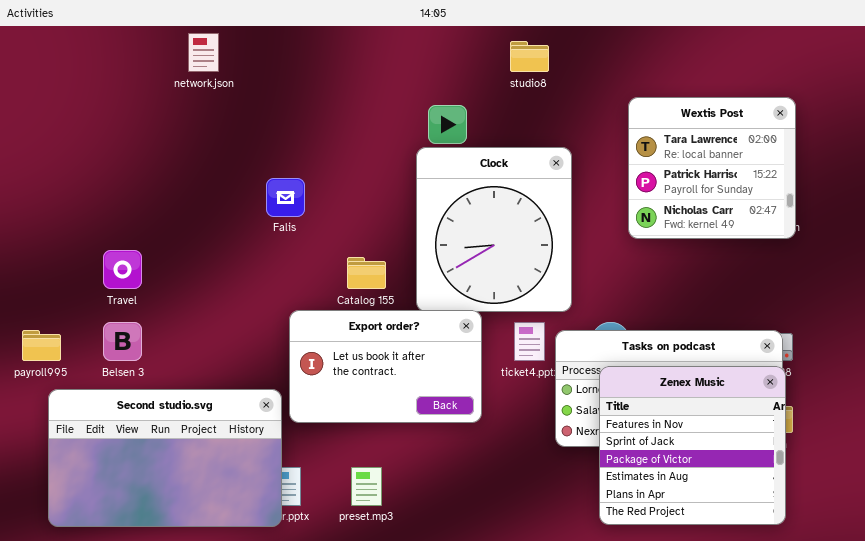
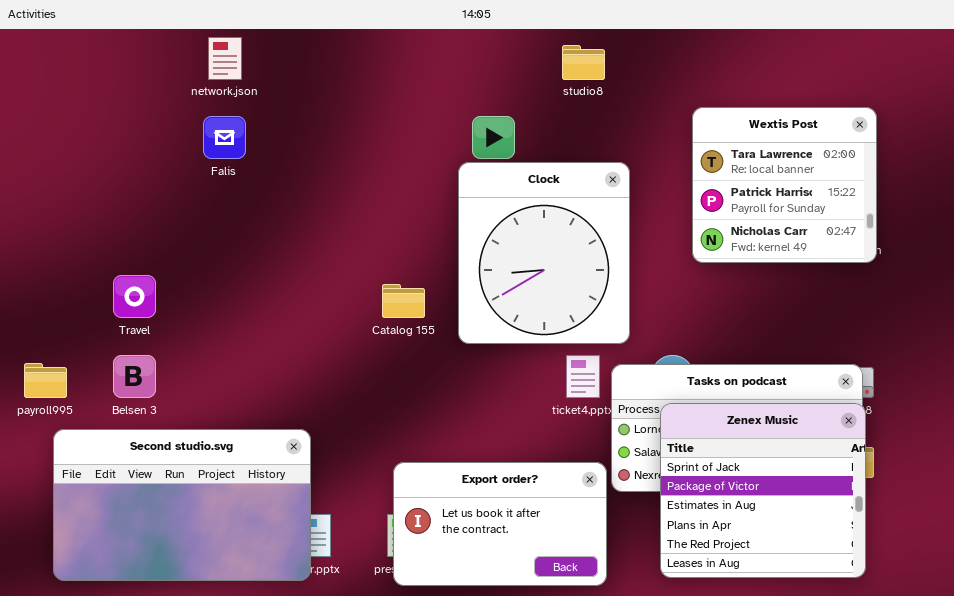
Falis: [266,178,305,217] -> [203,116,246,159], moved
Export order?: [289,310,482,423] -> [393,462,607,586], moved
Zenex Music: [599,366,786,525] -> [660,403,866,578], scrolled down 1 row

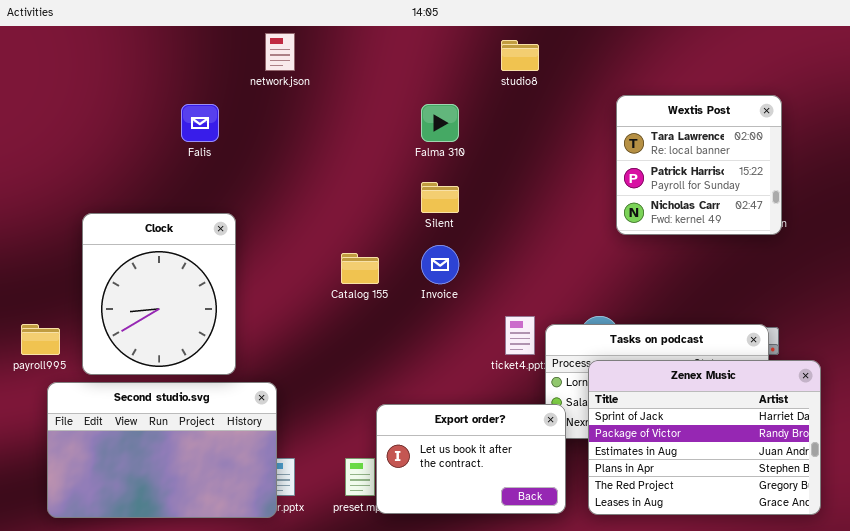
network.json: [208,37,242,80] -> [265,33,295,71], moved
Clock: [458,162,630,344] -> [82,213,236,375], moved
Zenex Music: [660,403,866,578] -> [588,360,821,515], resized
Export order?: [393,462,607,586] -> [376,404,566,514], moved

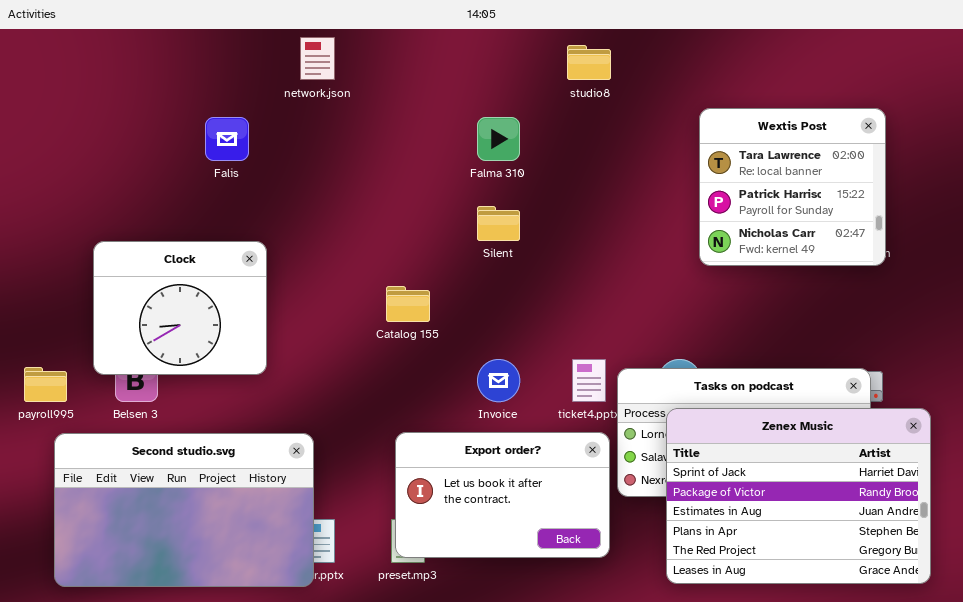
Clock: [82,213,236,375] -> [93,241,267,375], resized
Invoice: [421,245,459,284] -> [477,359,520,402], moved
Export order?: [376,404,566,514] -> [395,432,610,558], moved

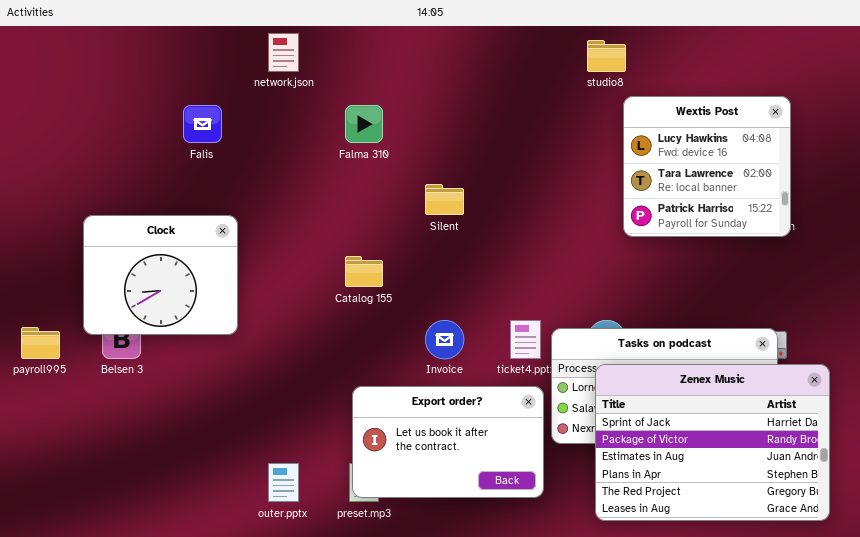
studio8: [567,45,611,80] -> [587,40,626,72], moved
Wextis Post: [699,108,886,266] -> [623,96,791,237], scrolled up 1 row
Falma 310: [477,117,520,161] -> [345,105,383,143], moved
Second studio.svg: [54,433,314,587] -> none, closed

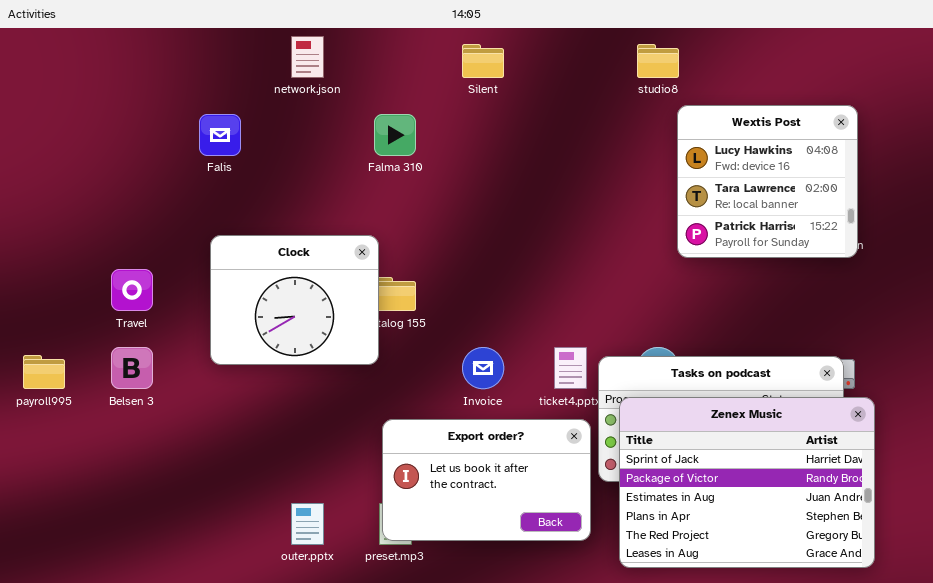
Silent: [425,184,464,215] -> [462,44,504,78], moved
Clock: [83,215,238,335] -> [210,235,379,365], moved
Zenex Music: [595,364,830,521] -> [619,397,875,568], moved

